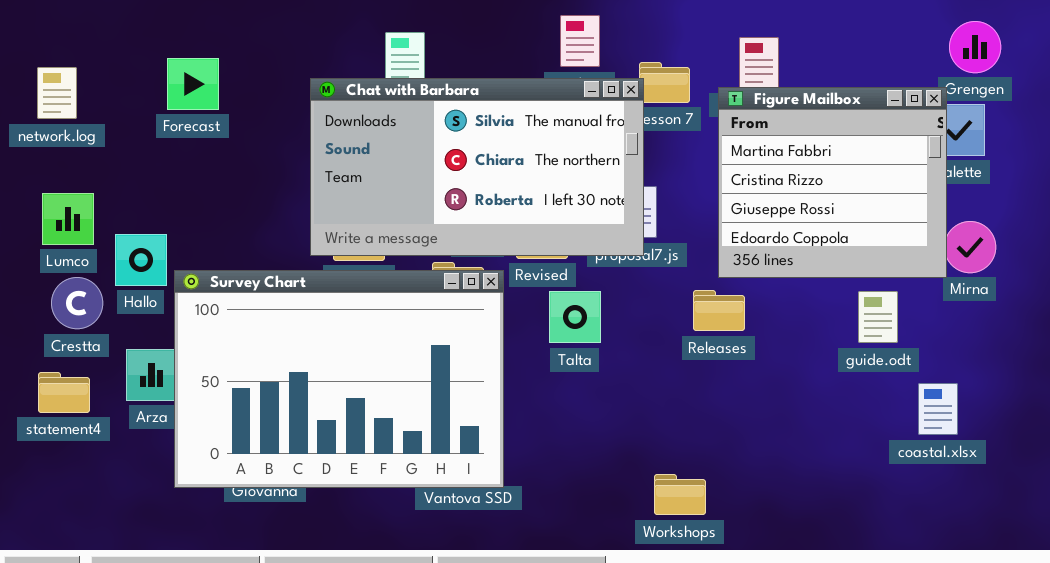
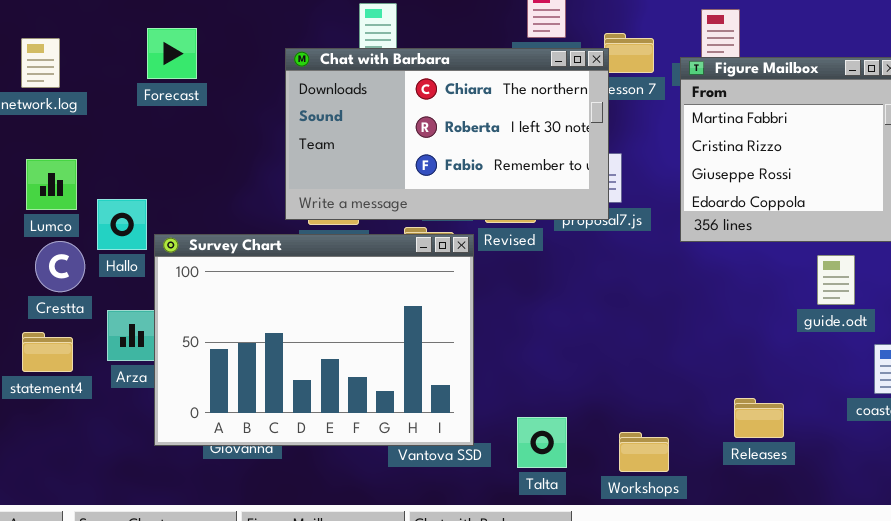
Chat with Barbara: [310,78,644,256] -> [285,48,609,220], scrolled down 1 row
Releases: [693,290,745,331] -> [734,398,784,438], moved
Talta: [549,291,601,343] -> [517,417,567,468], moved

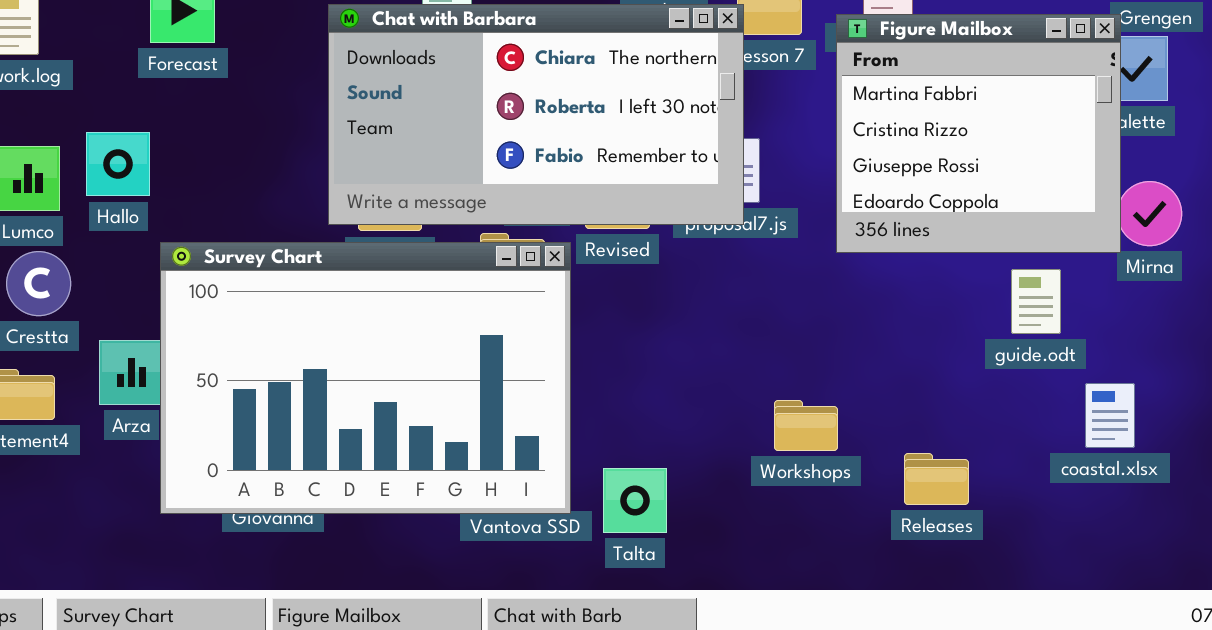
Hallo: [97,199,147,250] -> [86,132,150,196], moved
Talta: [517,417,567,468] -> [603,468,667,533], moved
Workshops: [619,432,669,472] -> [774,400,838,451], moved

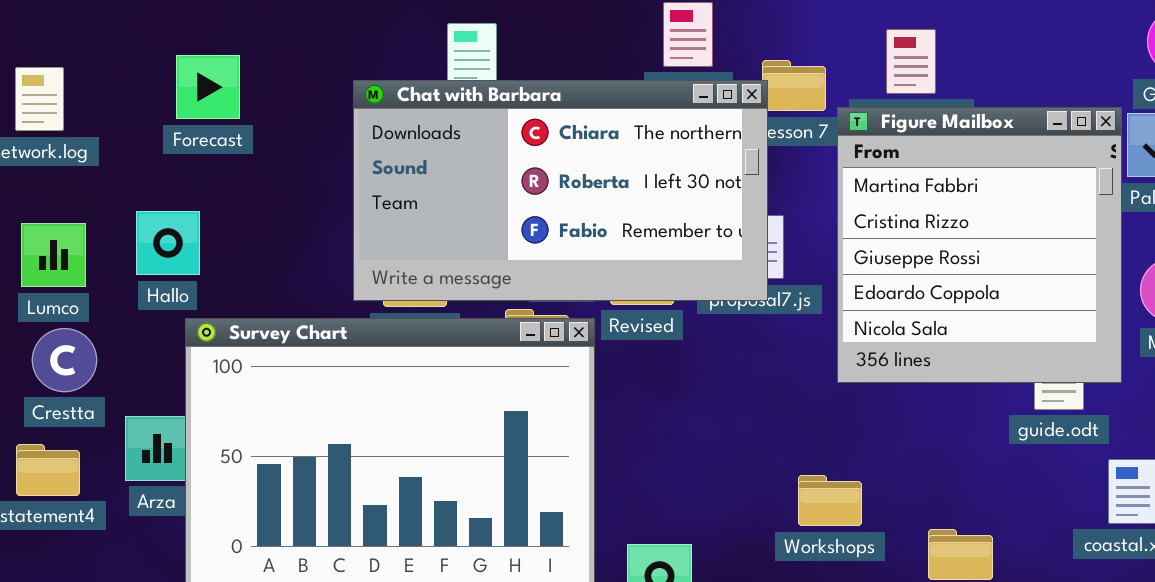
Figure Mailbox: [836,14,1121,253] -> [837,107,1122,383], moved, resized
Hallo: [86,132,150,196] -> [136,211,200,275], moved

